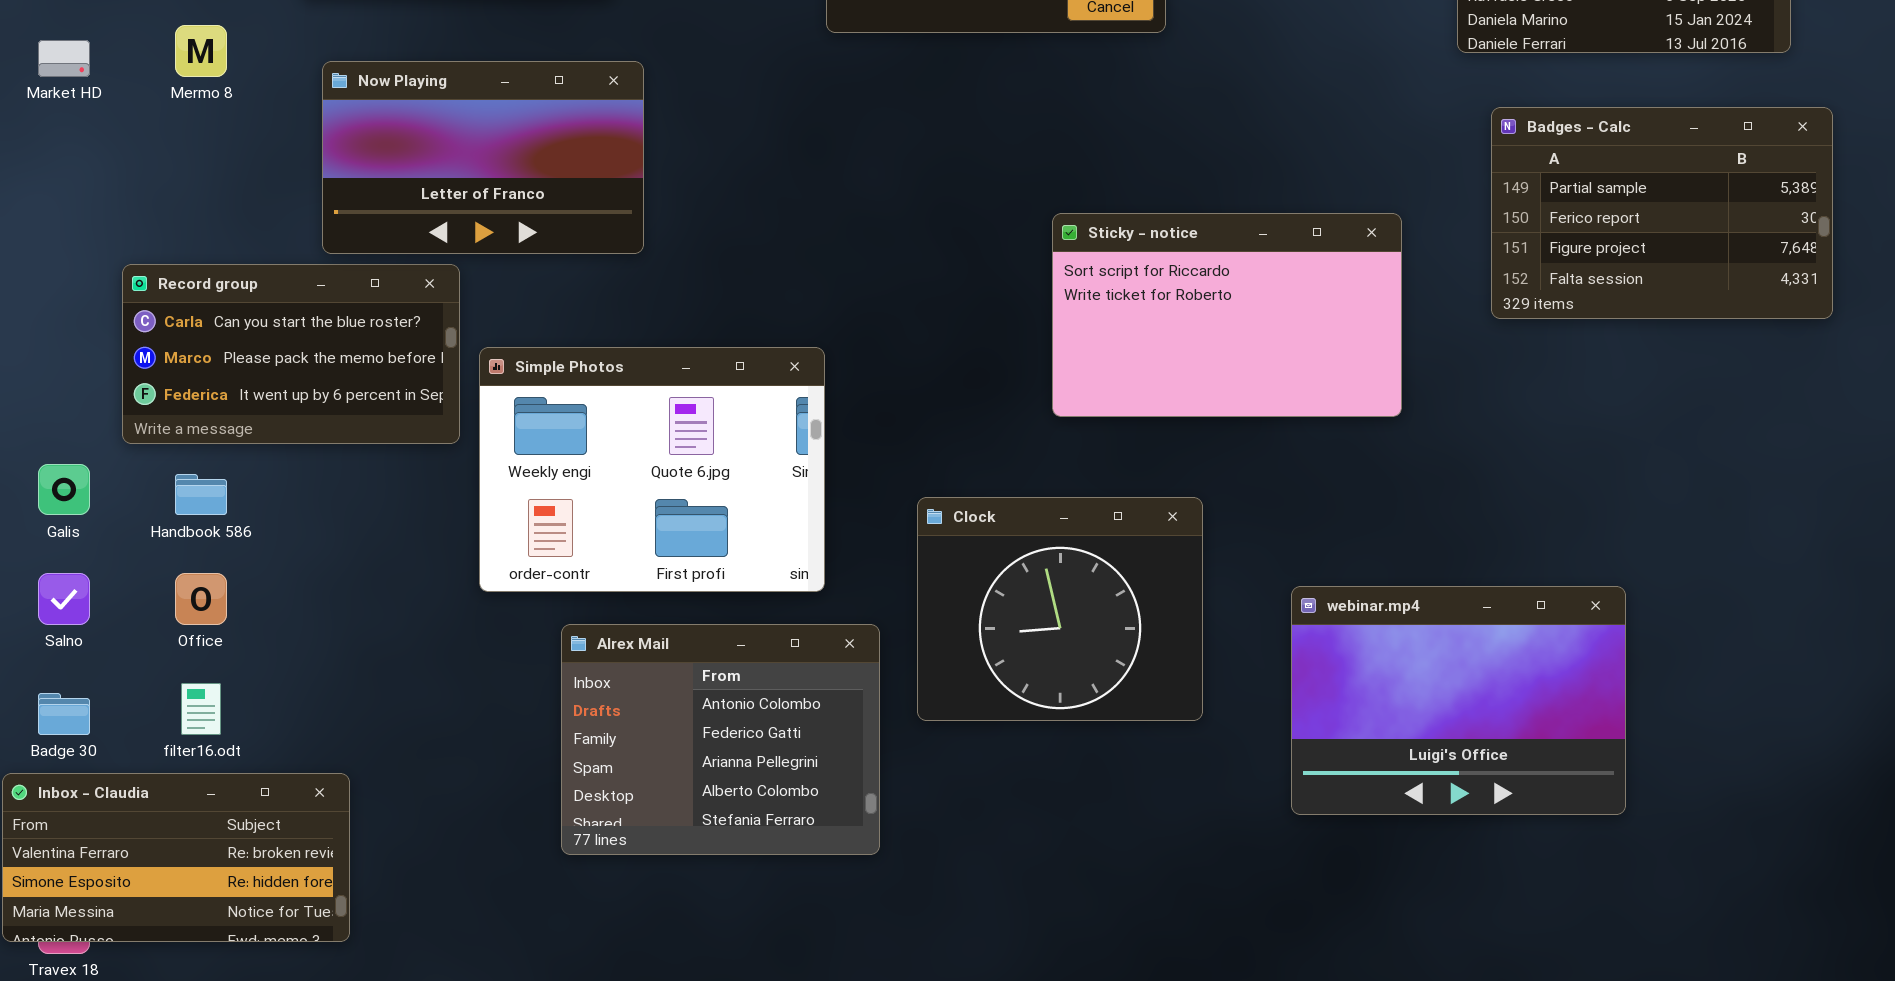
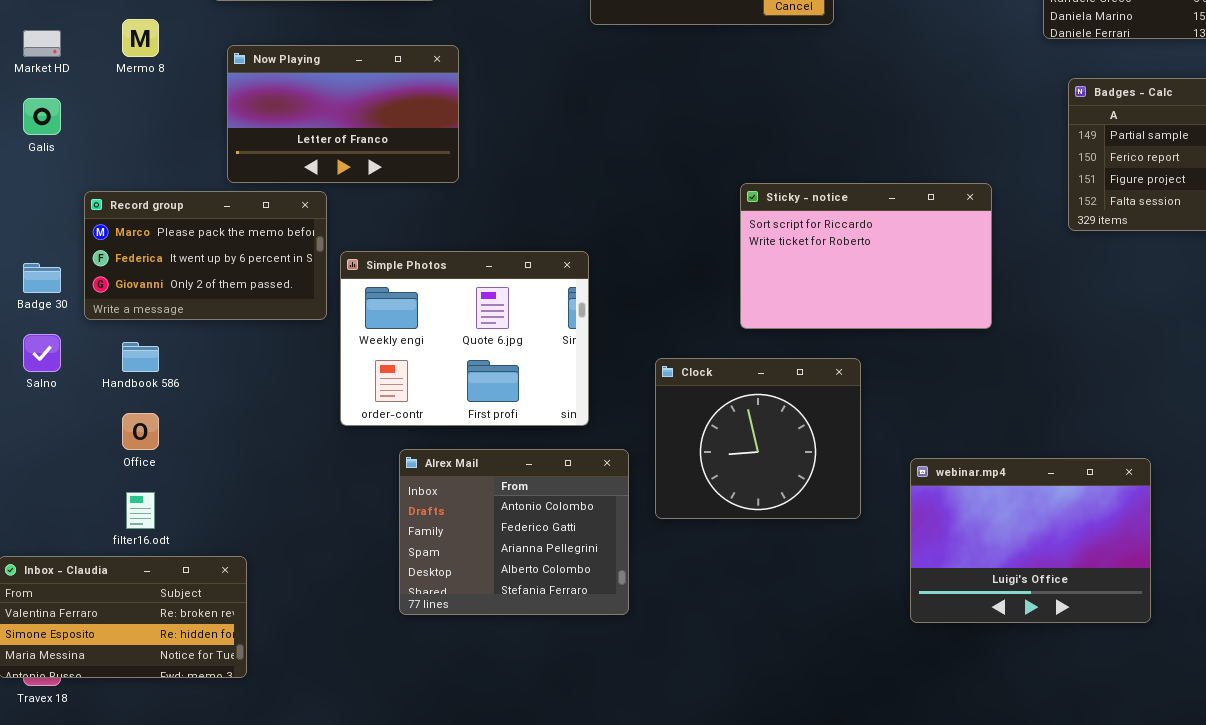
Sticky - notice: [1052,213,1402,417] -> [740,183,992,329], moved
Record group: [122,264,460,444] -> [84,191,327,320], scrolled down 1 row
Galis: [38,464,90,515] -> [23,98,61,135], moved
Salno: [38,573,90,625] -> [23,334,61,372], moved
webinar.mp4: [1291,586,1626,815] -> [910,458,1151,623], moved
Badge 30: [38,693,90,735] -> [23,263,61,293], moved

